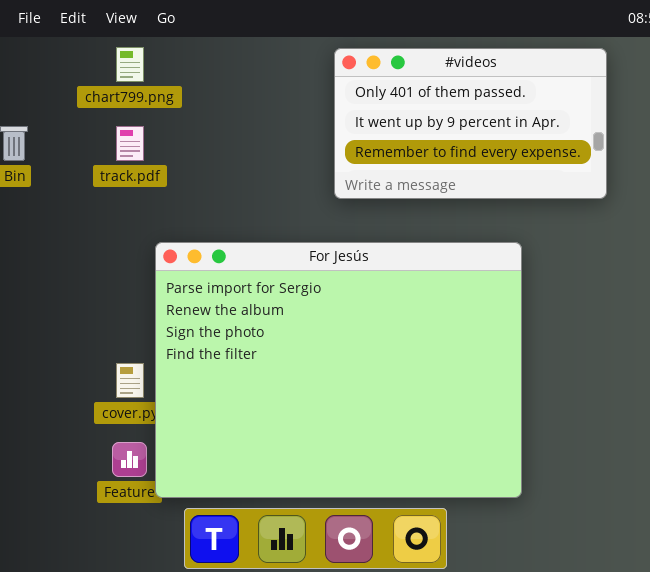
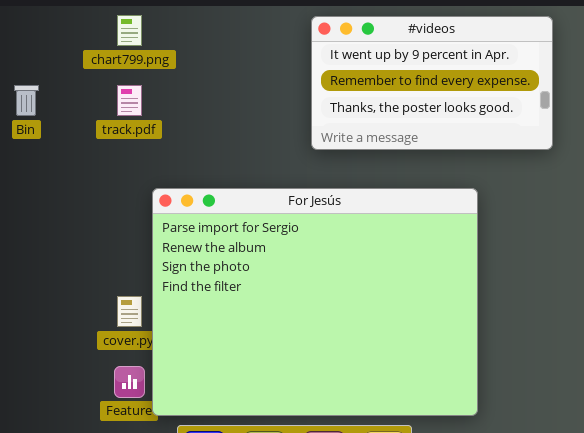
#videos: [334,48,607,199] -> [311,16,553,150], scrolled down 1 row

